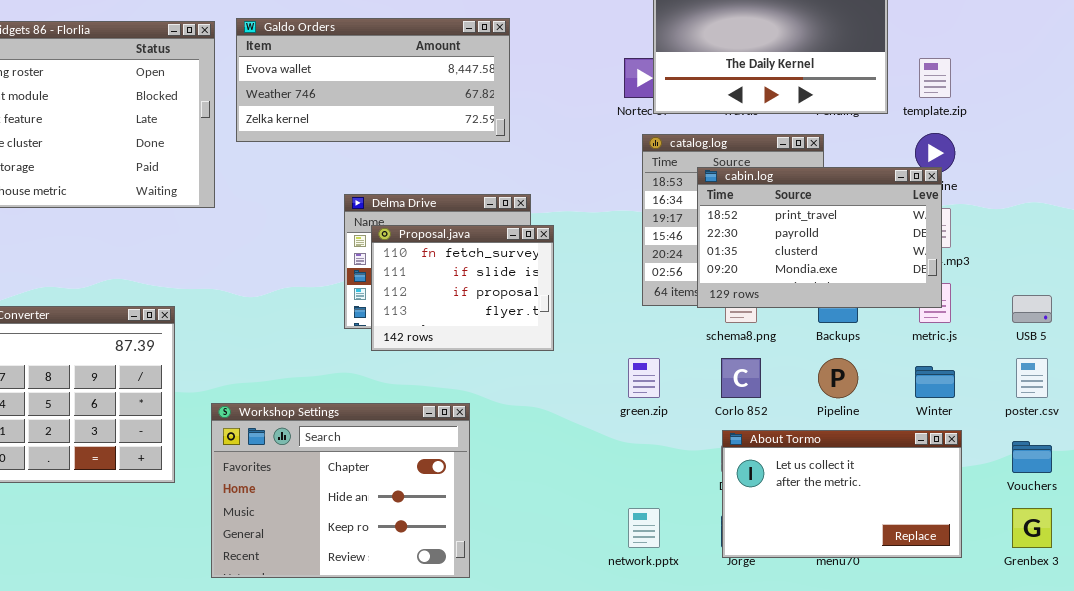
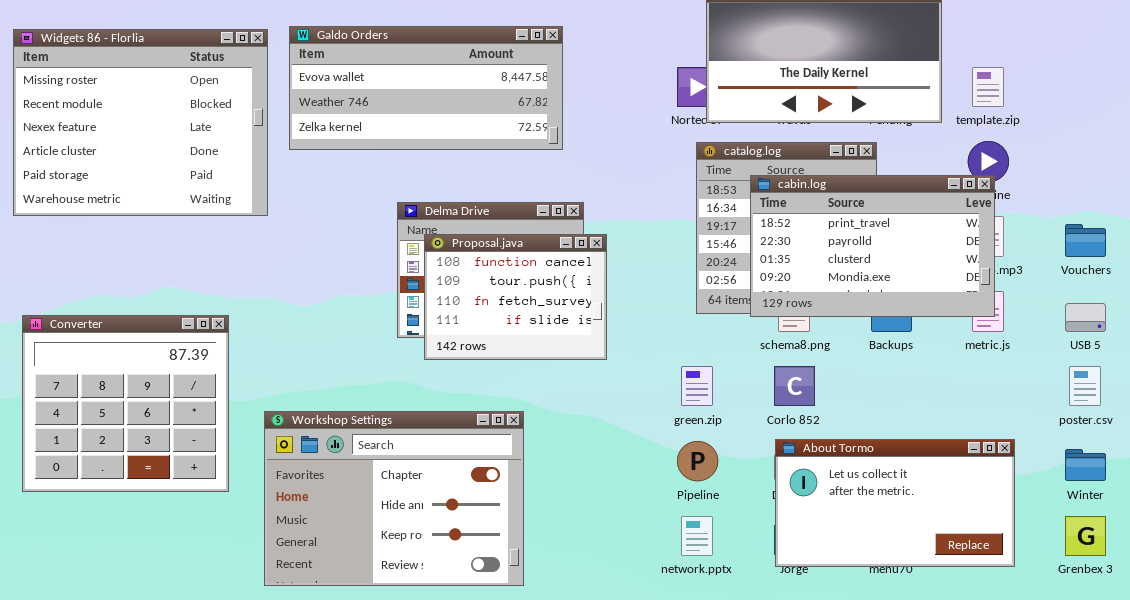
Proposal.java: [371,225,554,351] -> [424,234,607,360], scrolled up 2 rows
Pipeline: [818,358,858,398] -> [677,441,718,481], moved
Winter: [915,366,955,398] -> [1065,449,1106,481], moved
Vouchers: [1012,441,1052,473] -> [1065,224,1106,257], moved

